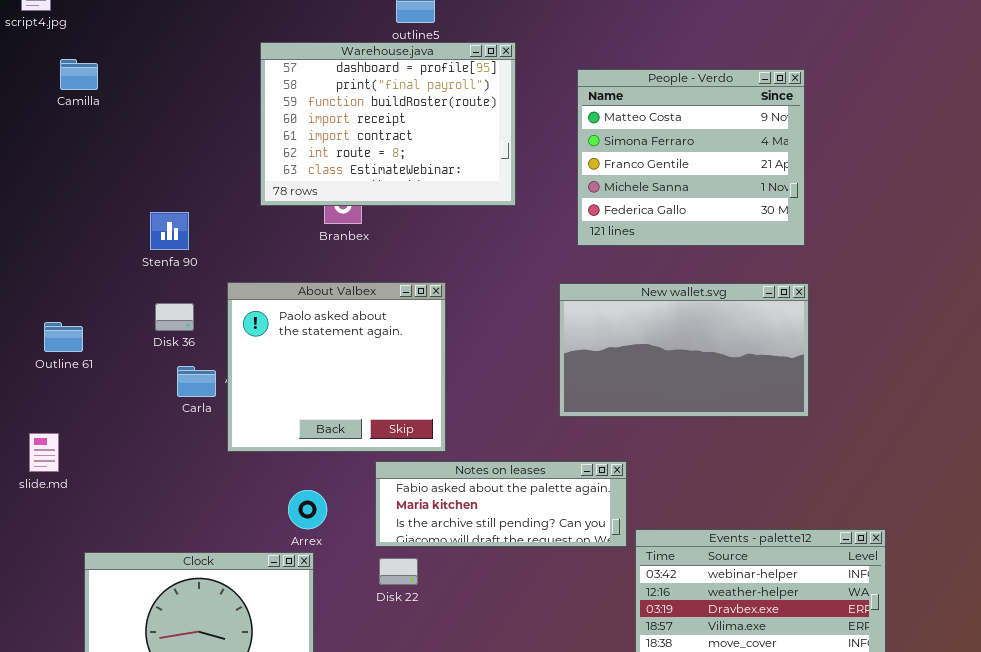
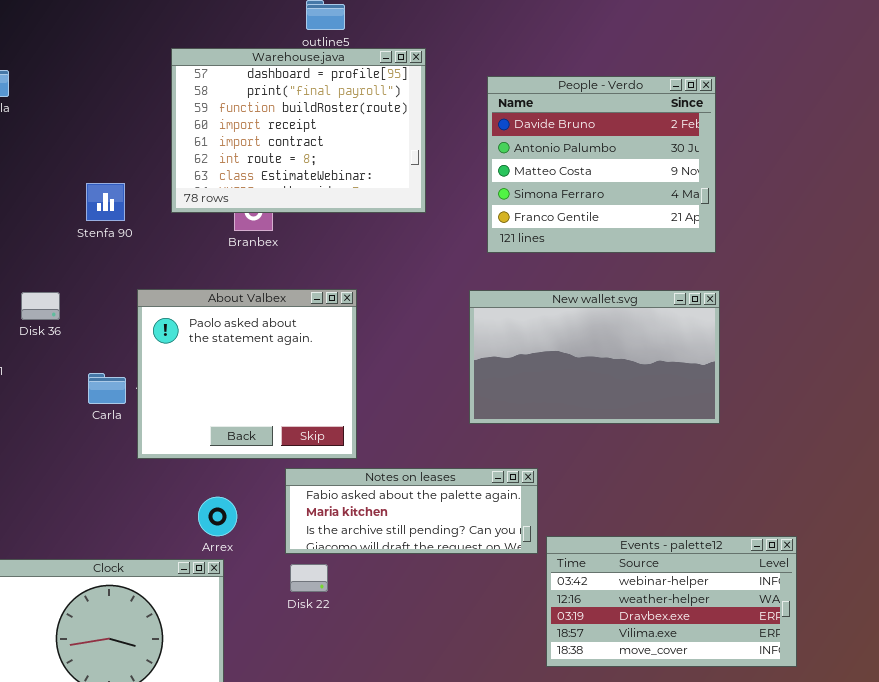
People - Verdo: [577,69,805,246] -> [487,76,716,253], scrolled up 2 rows
Stenfa 90: [150,212,189,250] -> [86,183,125,221], moved
Disk 36: [155,303,194,331] -> [21,292,60,320], moved

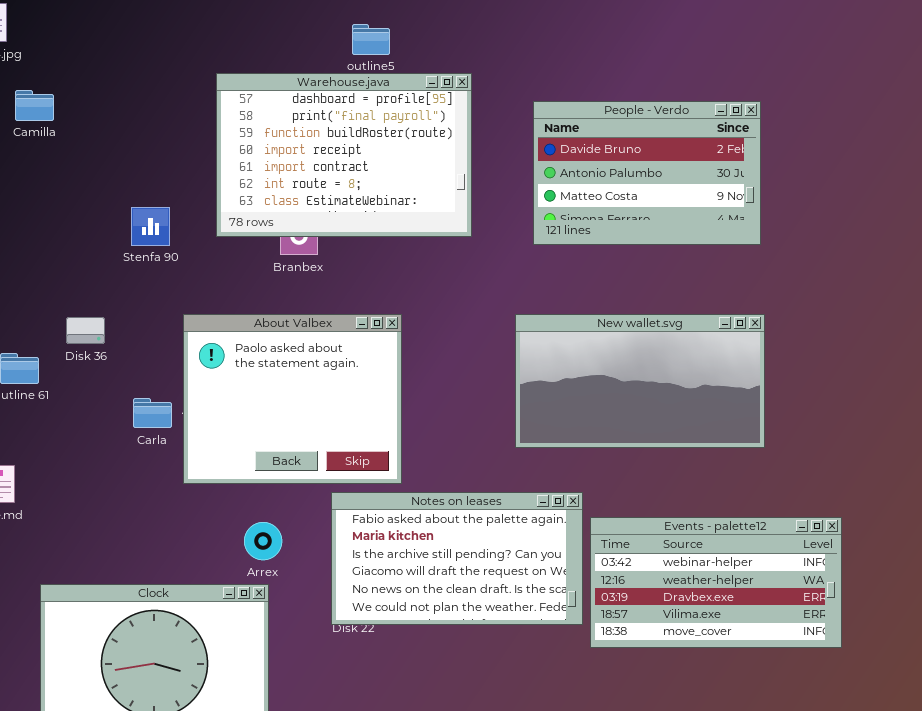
People - Verdo: [487,76,716,253] -> [533,101,761,245], resized
Notes on leases: [285,468,538,554] -> [331,492,583,625], resized
Events - palette12: [546,536,797,667] -> [590,517,842,648], moved

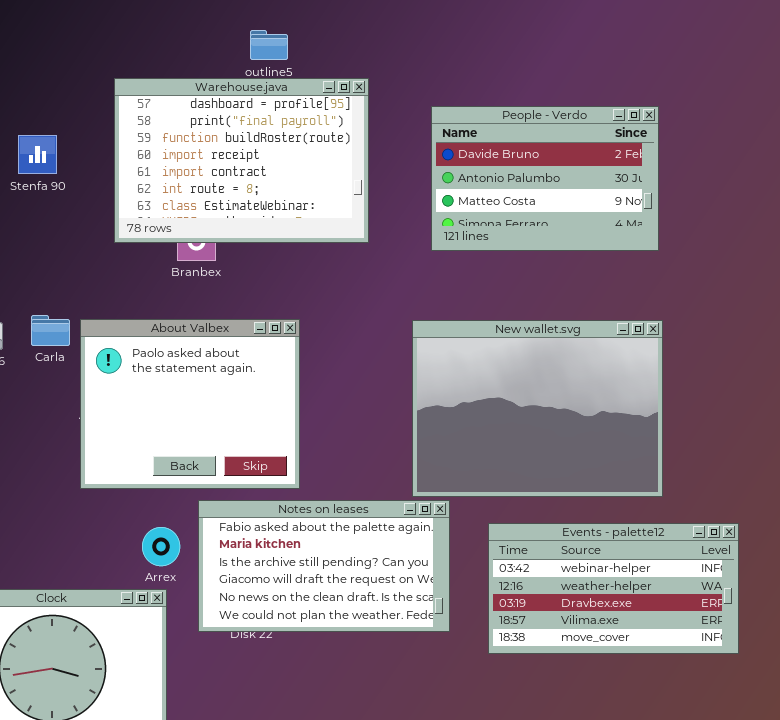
Stenfa 90: [131,207,170,246] -> [18,135,57,174], moved
New wallet.svg: [515,314,765,448] -> [412,320,663,497], resized
Carla: [133,398,172,428] -> [31,315,70,346], moved
Notes on leases: [331,492,583,625] -> [198,500,450,632], moved

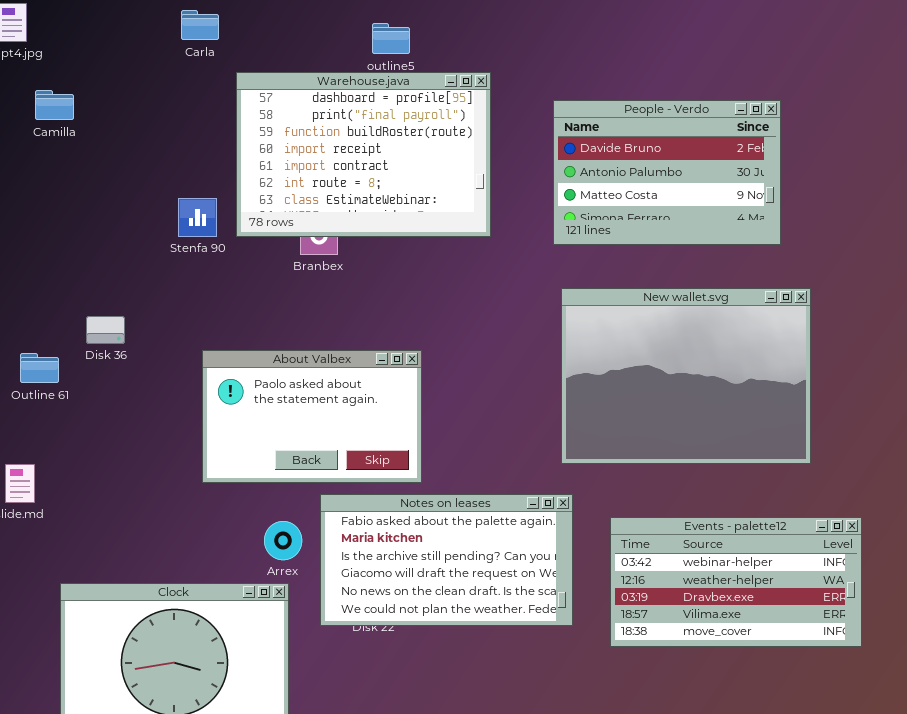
Stenfa 90: [18,135,57,174] -> [178,198,217,237], moved
Carla: [31,315,70,346] -> [181,10,219,40], moved
About Valbex: [80,319,300,489] -> [202,350,422,483], resized
New wallet.svg: [412,320,663,497] -> [561,288,811,464], moved

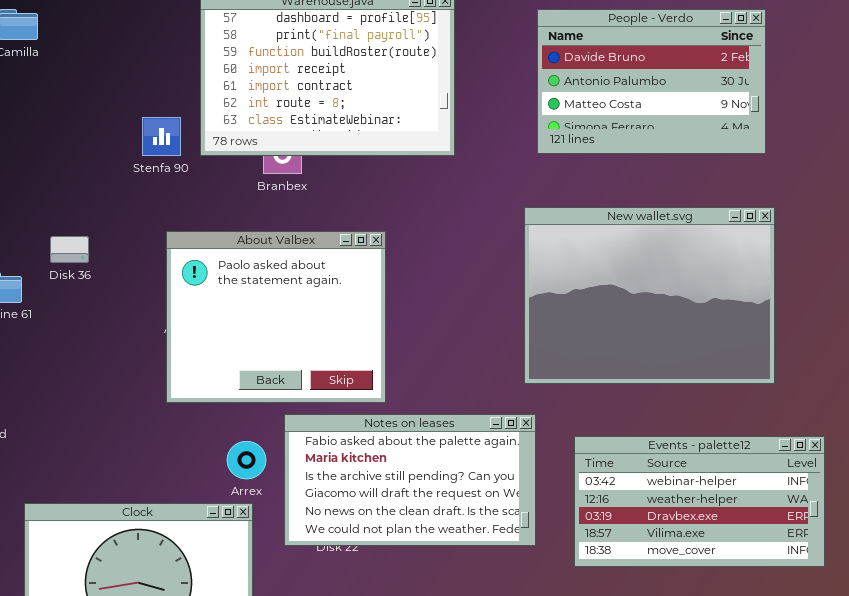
People - Verdo: [553,100,781,245] -> [537,9,766,154], moved
About Valbex: [202,350,422,483] -> [166,231,386,403], resized

